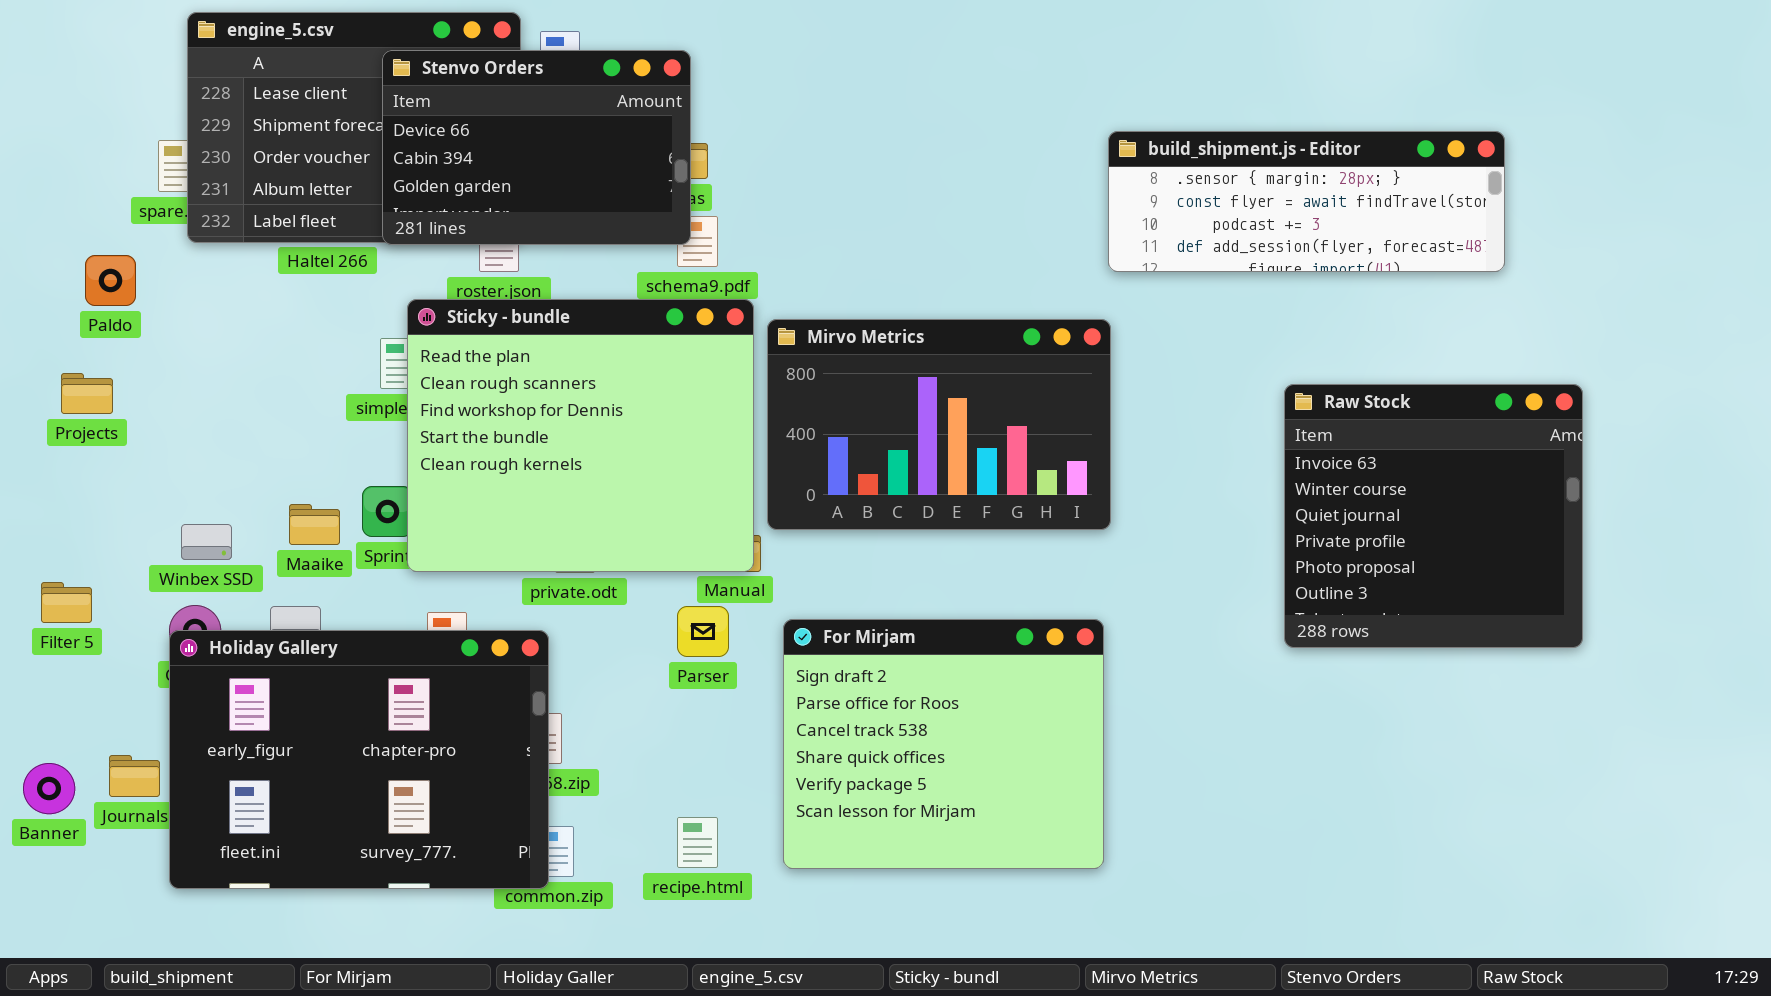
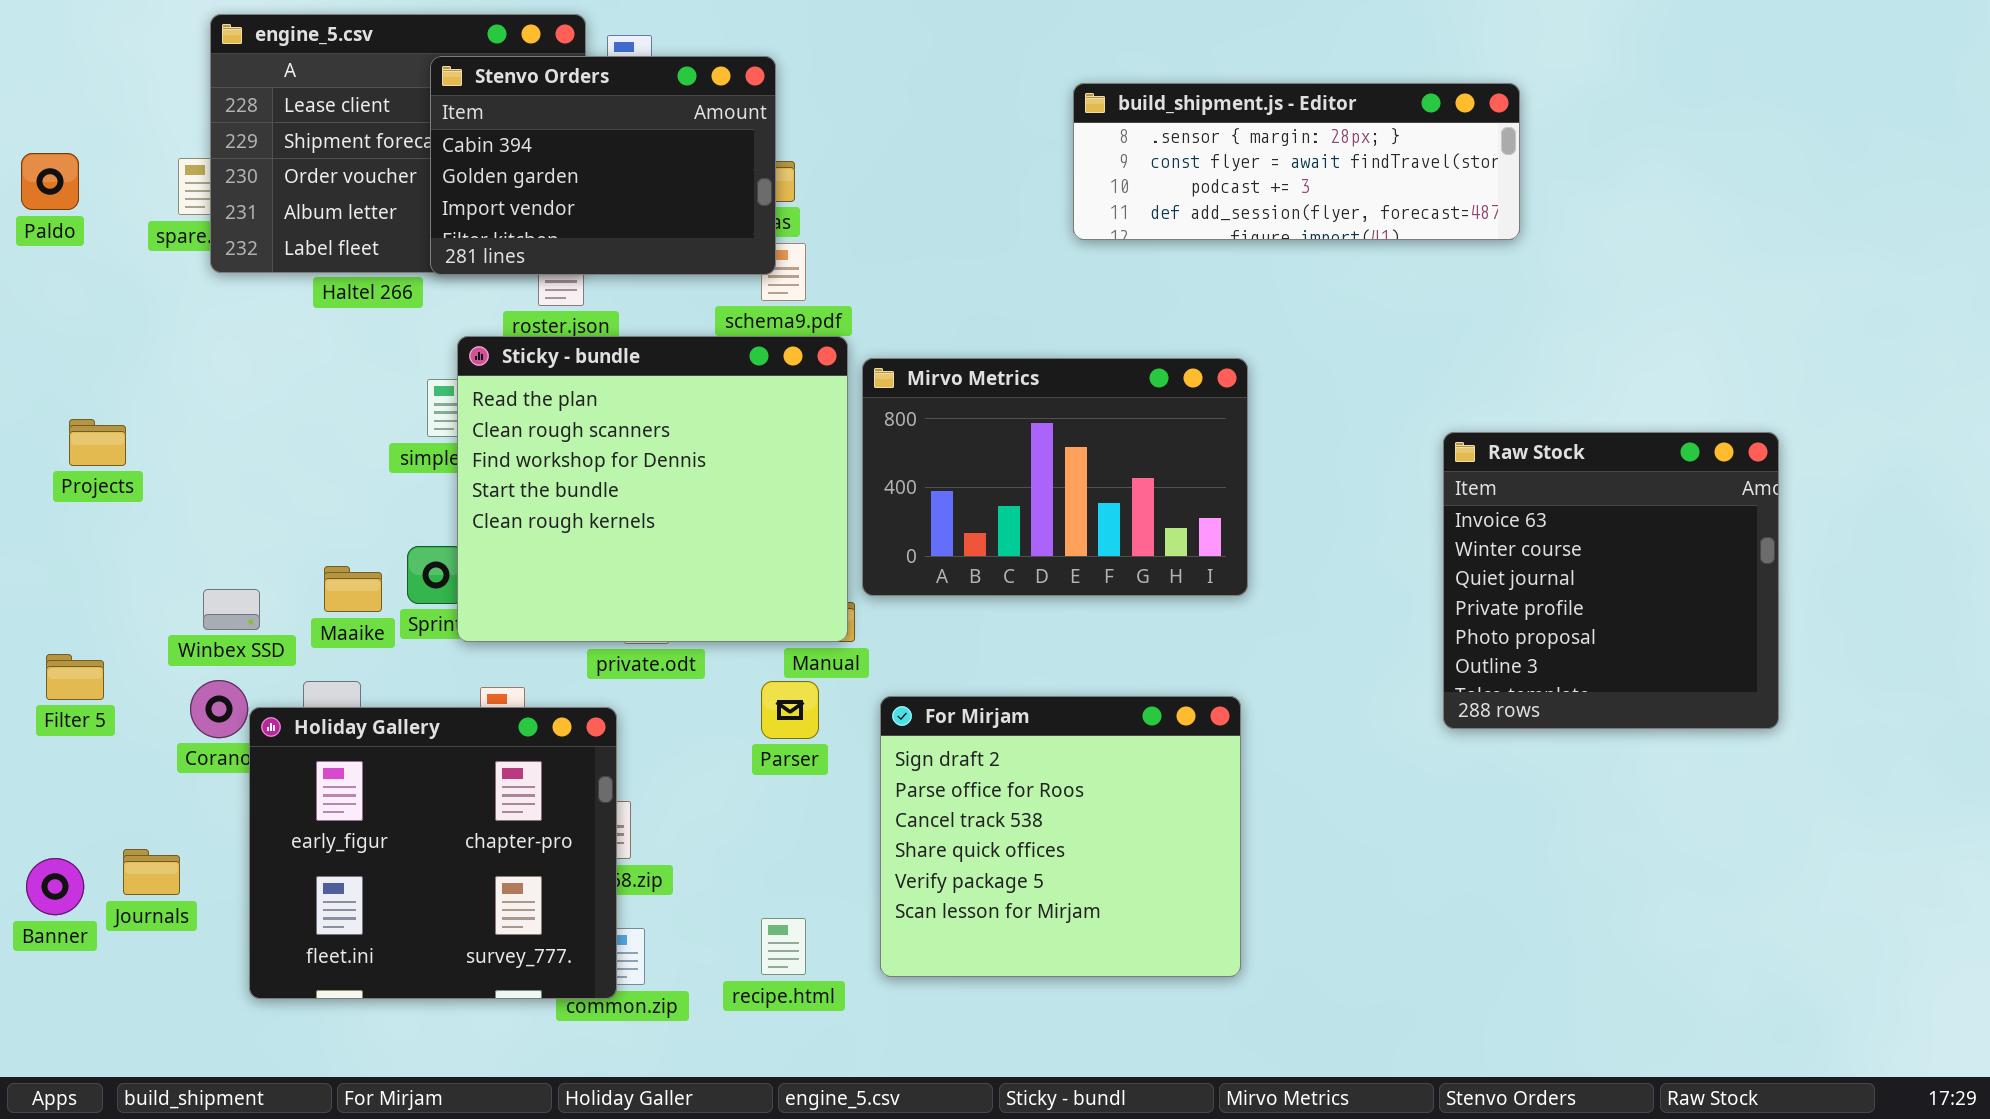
Stenvo Orders: [382,50,691,245] -> [430,56,776,275], scrolled down 1 row
build_shipment.js - Editor: [1108,131,1505,272] -> [1073,83,1520,240], moved
Paldo: [85,255,136,306] -> [21,153,79,210], moved
Holiday Gallery: [169,630,549,889] -> [249,707,617,999], resized

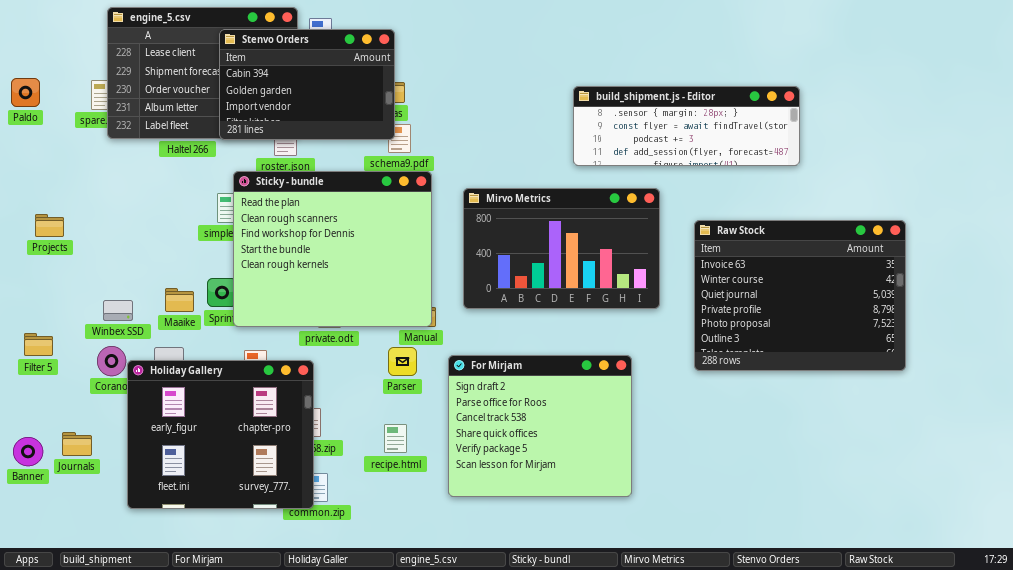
build_shipment.js - Editor: [1073,83,1520,240] -> [573,86,800,166], moved
Mirvo Metrics: [862,358,1248,596] -> [463,188,660,309], moved
Raw Stock: [1443,432,1779,729] -> [694,220,906,371], resized
recipe.html: [761,918,806,975] -> [384,424,407,453], moved

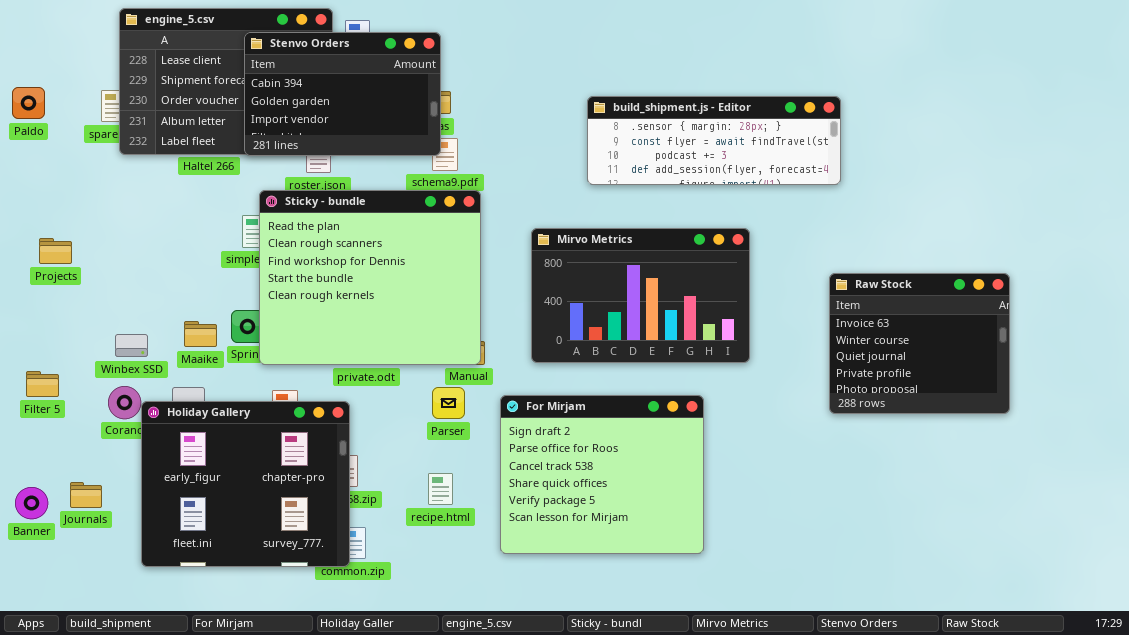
build_shipment.js - Editor: [573,86,800,166] -> [587,96,841,185], moved
Mirvo Metrics: [463,188,660,309] -> [531,228,750,363], moved
Raw Stock: [694,220,906,371] -> [829,273,1010,414], resized

